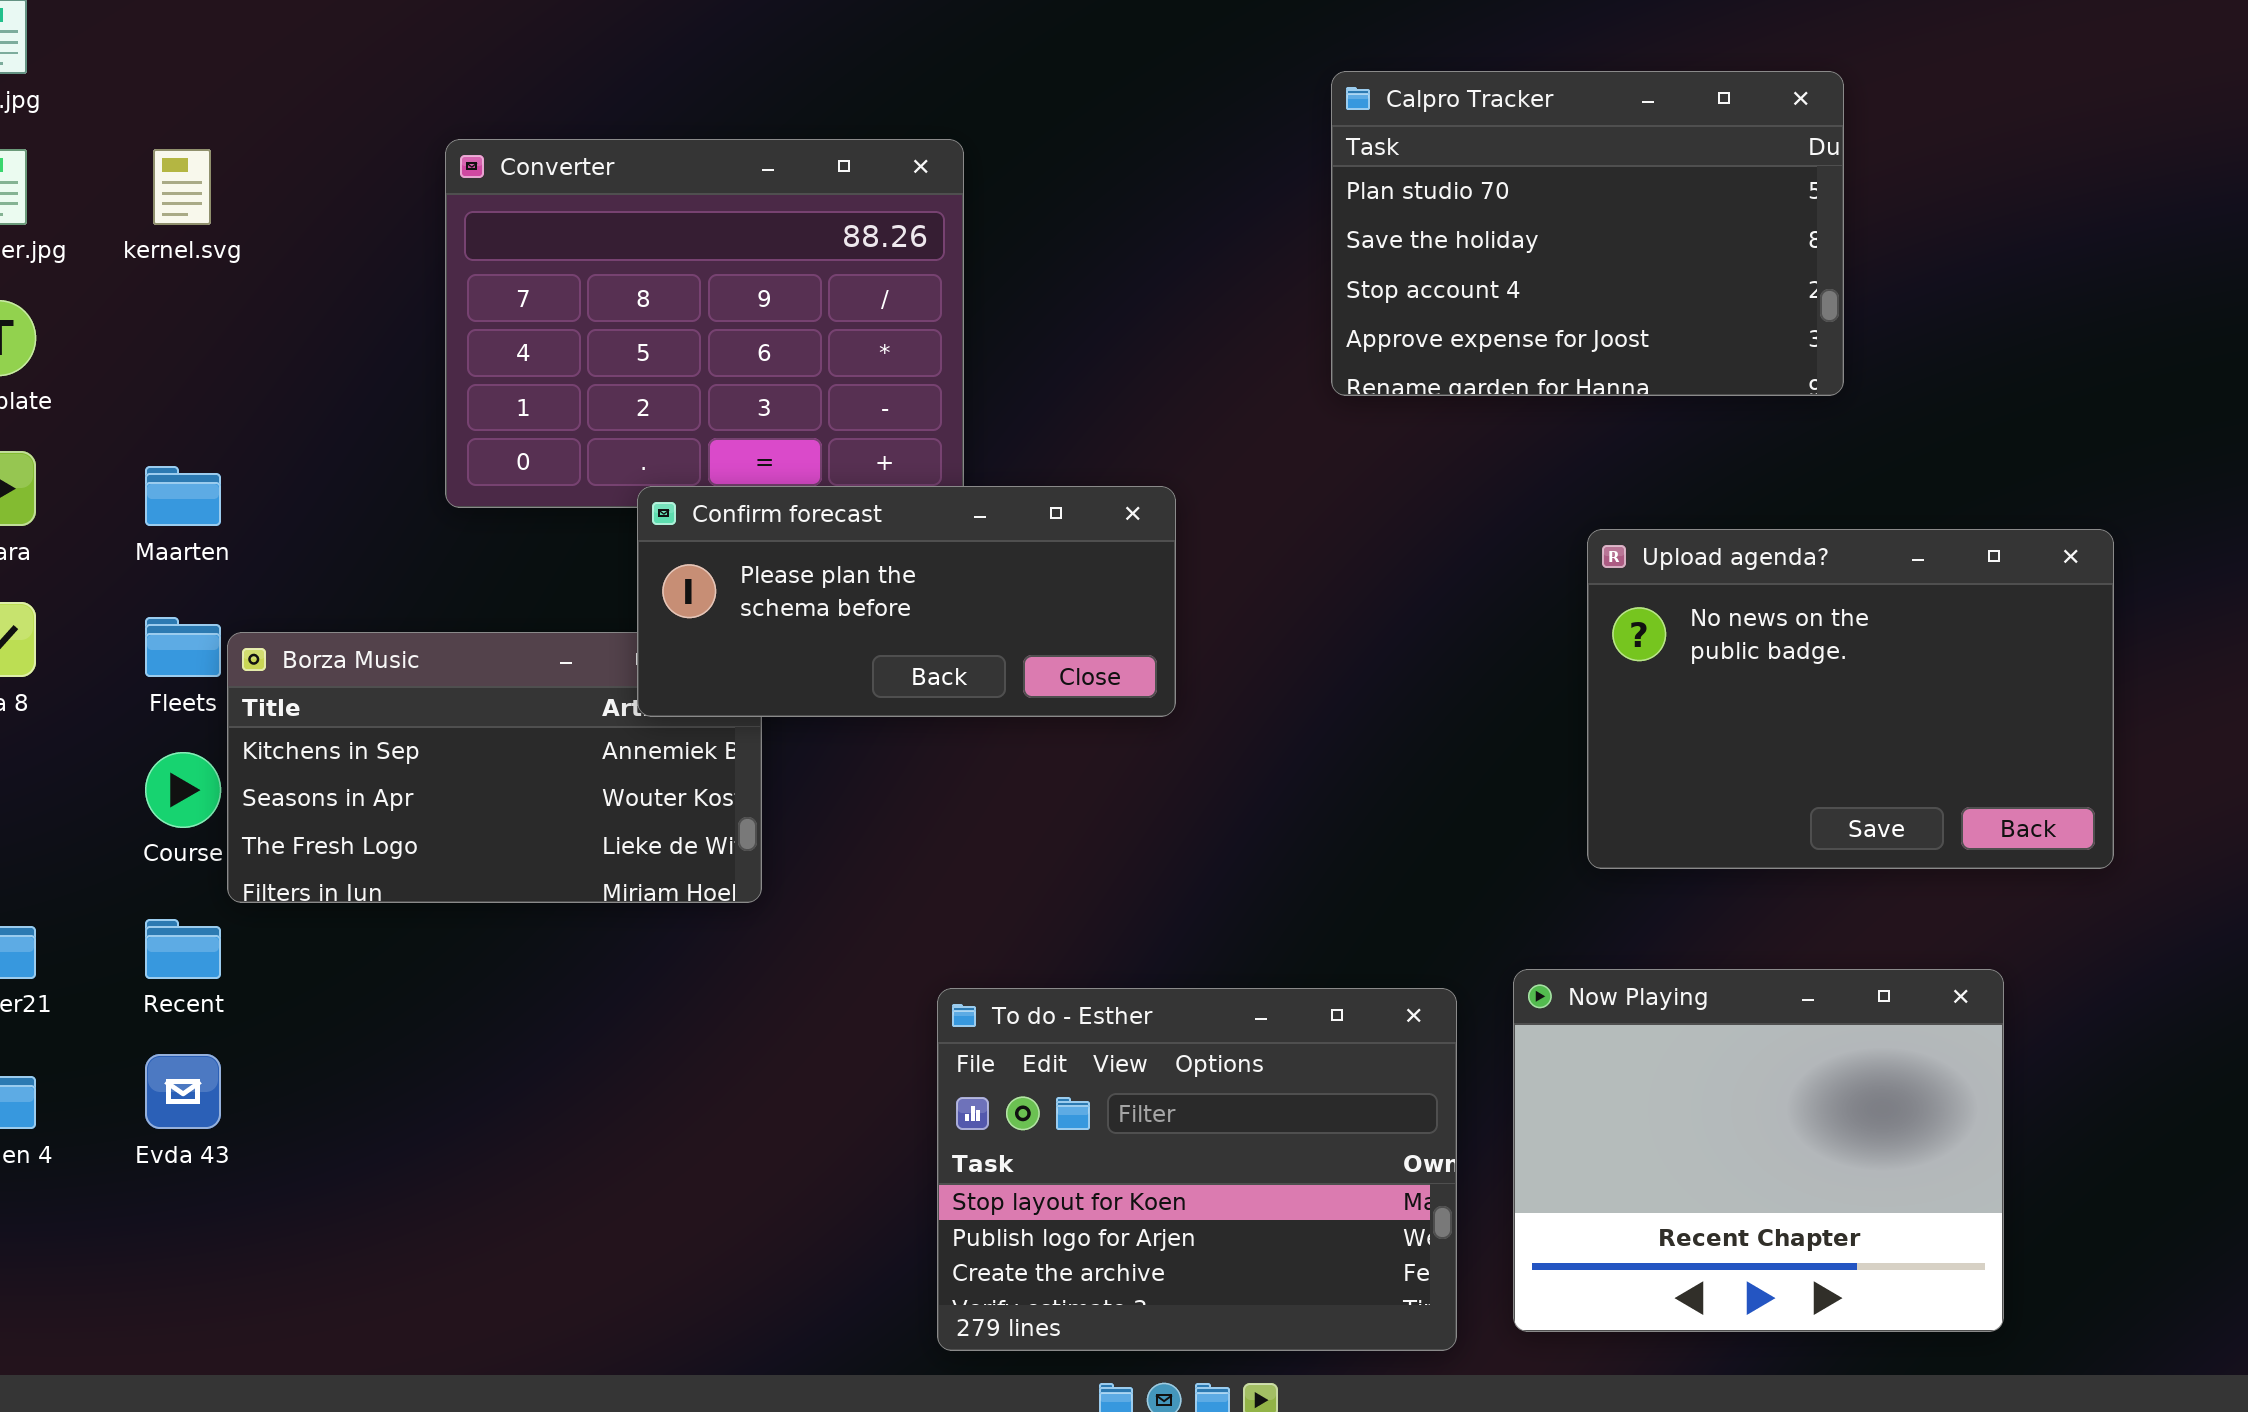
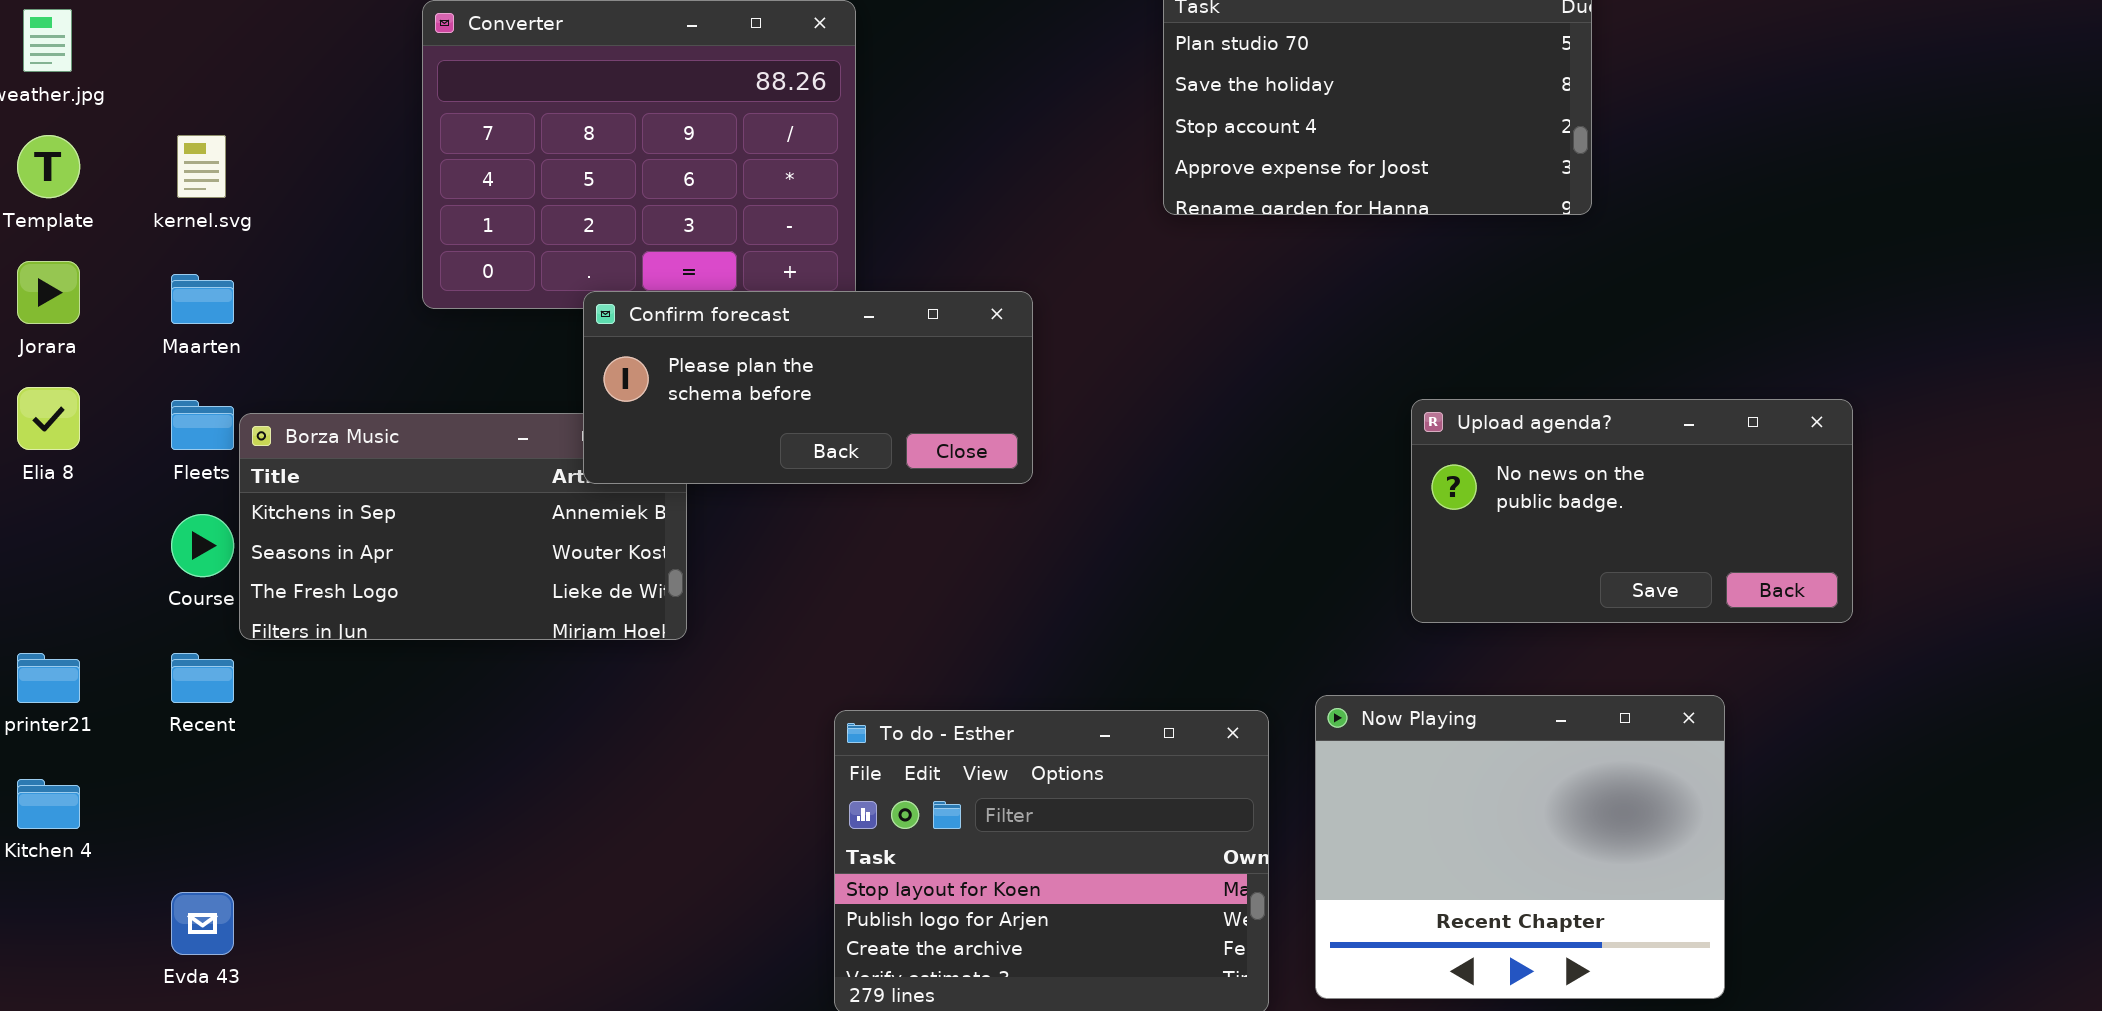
kernel.svg: [153,149,211,225] -> [177,135,226,198], moved
Upload agenda?: [1587,529,2114,869] -> [1411,399,1853,623], moved, resized
Evda 43: [145,1054,221,1129] -> [171,892,234,955], moved

